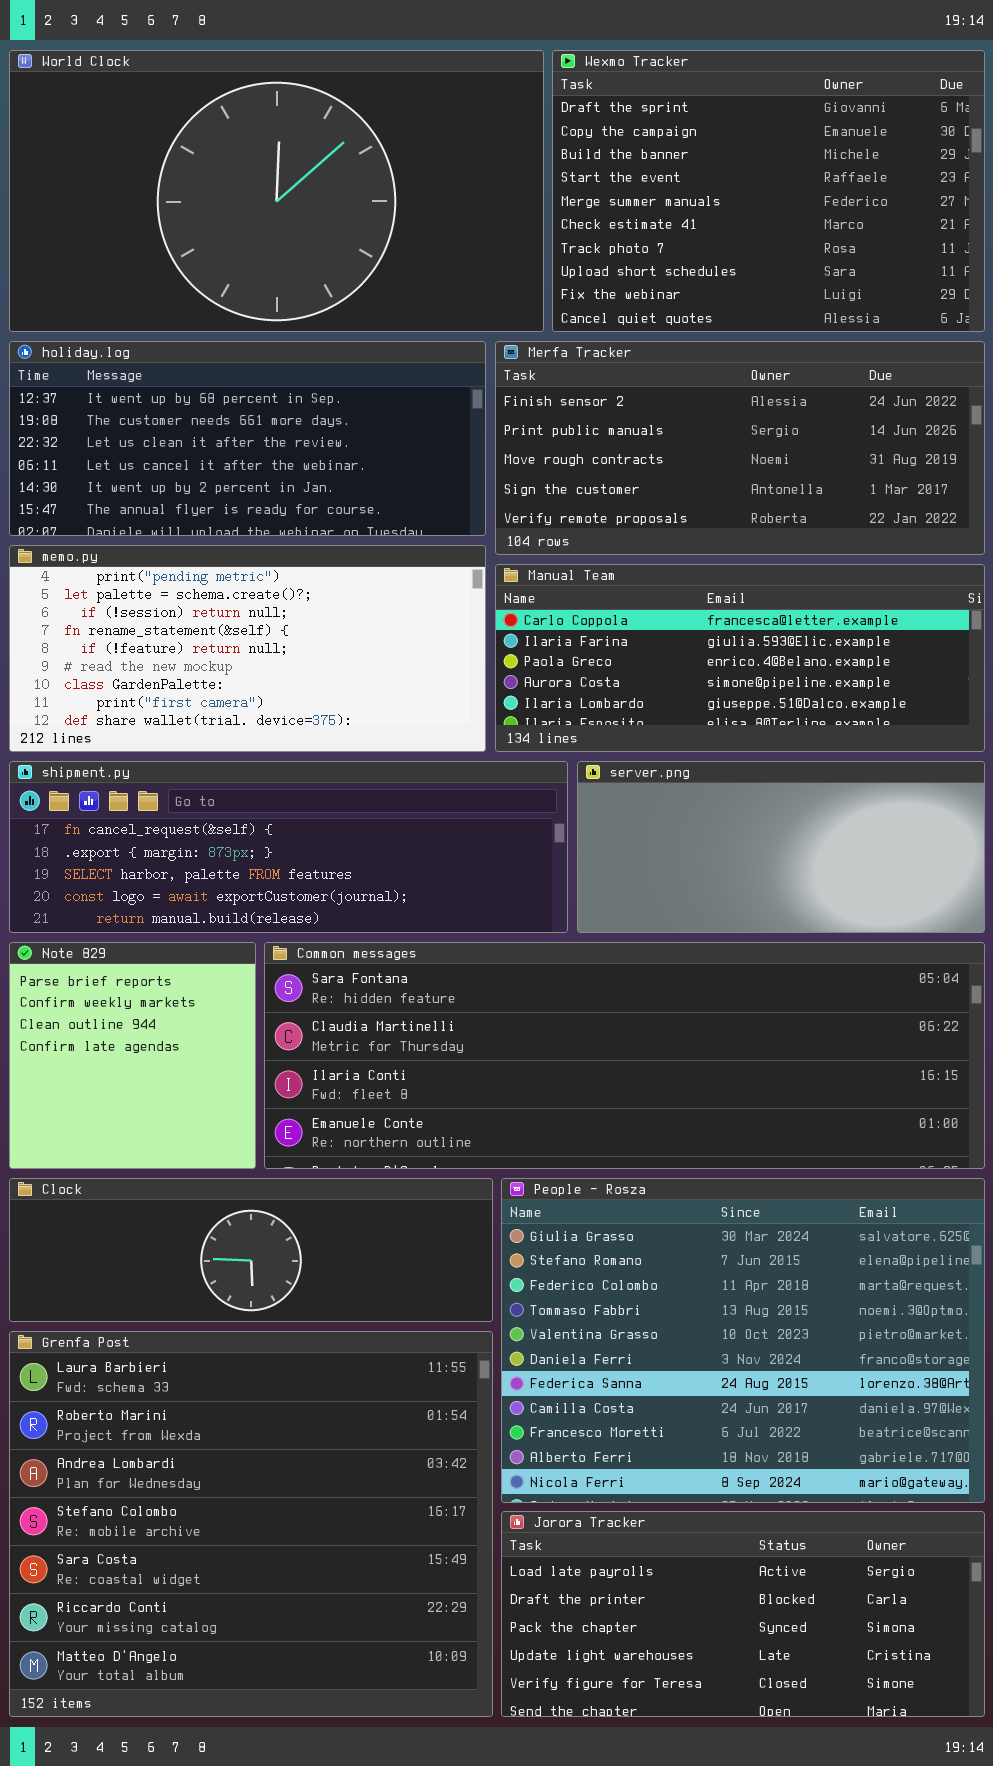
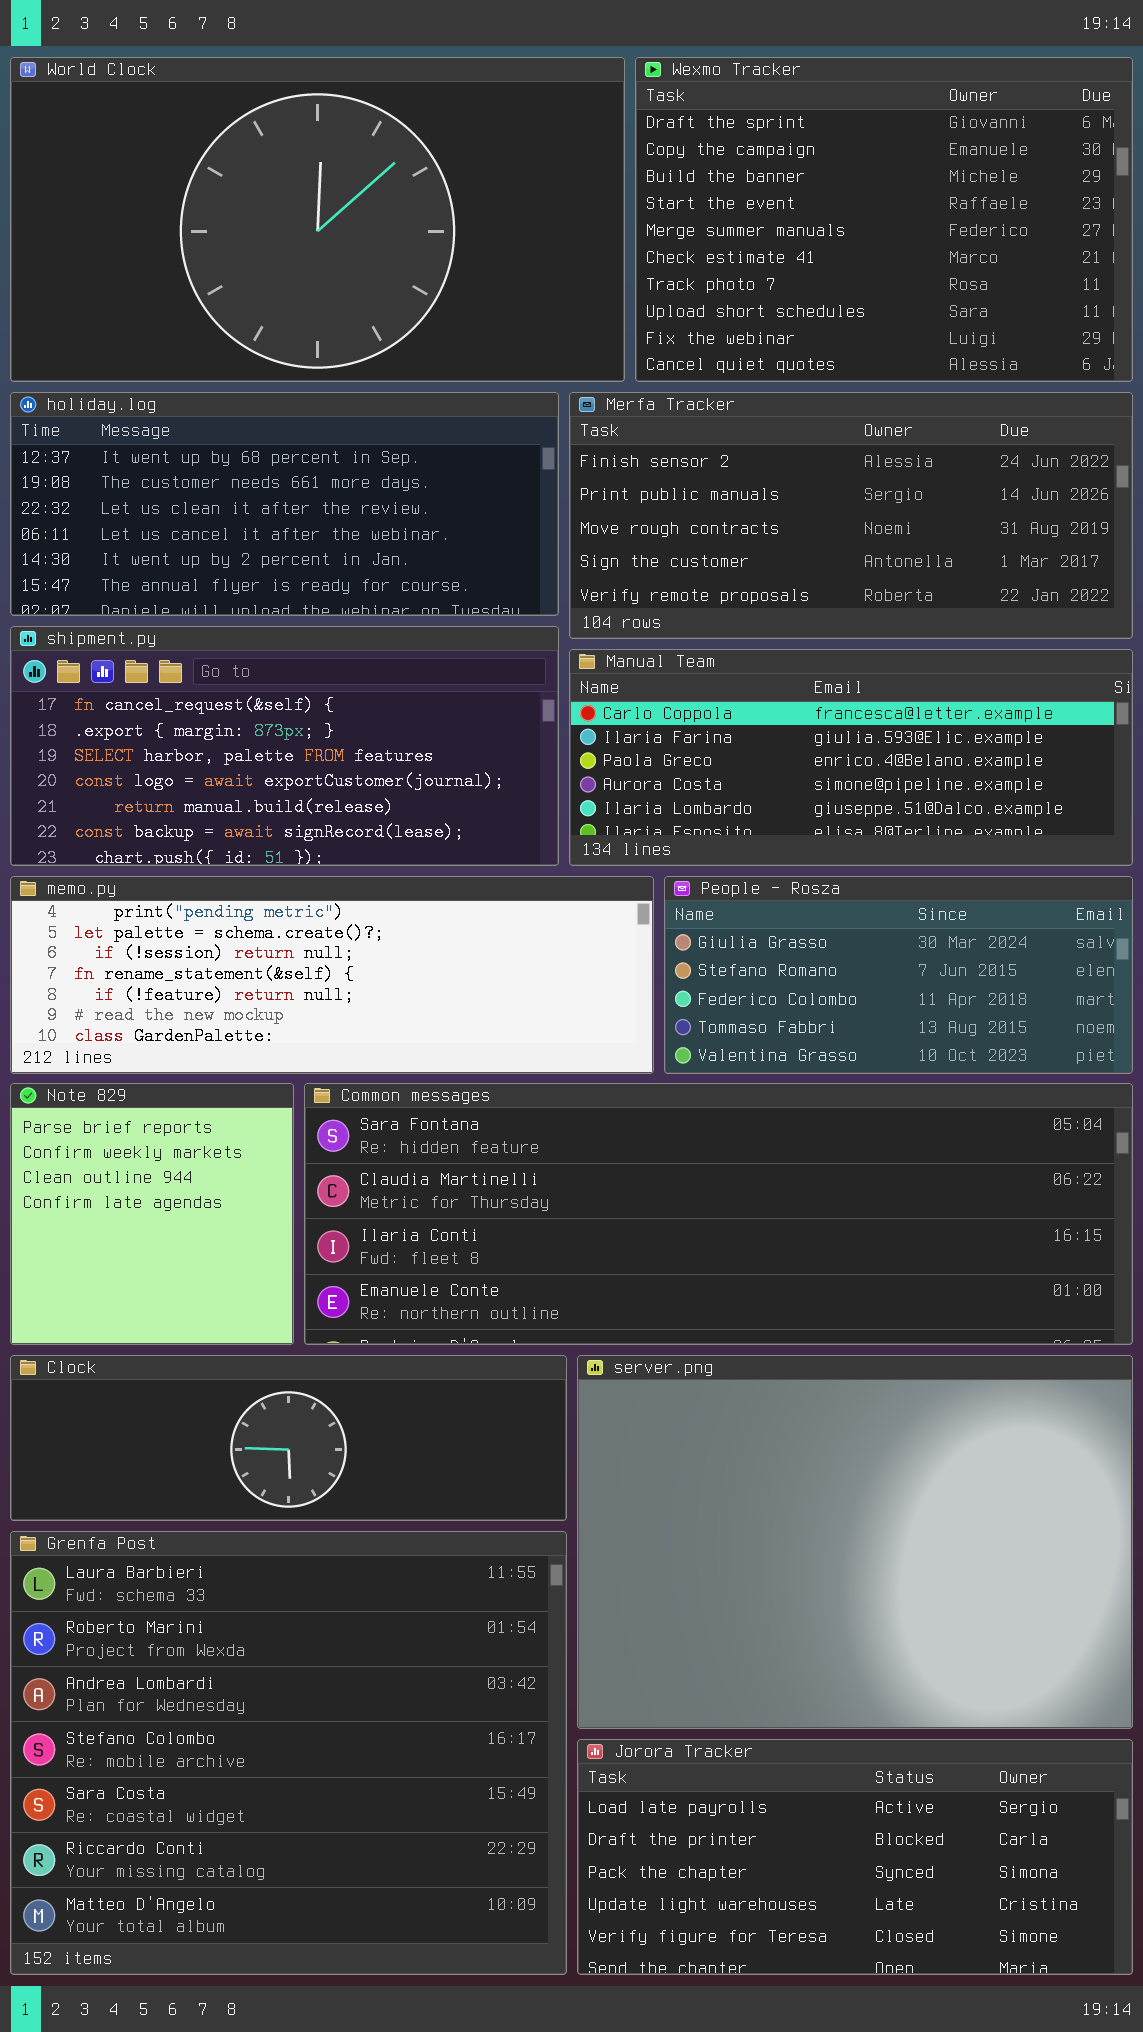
memo.py: [9,545,486,752] -> [10,876,654,1074], moved, resized
shipment.py: [9,761,568,933] -> [10,626,559,866], moved, resized
server.png: [577,761,985,933] -> [577,1355,1133,1729], moved, resized
People - Rosza: [501,1178,985,1503] -> [664,876,1133,1074], moved, resized

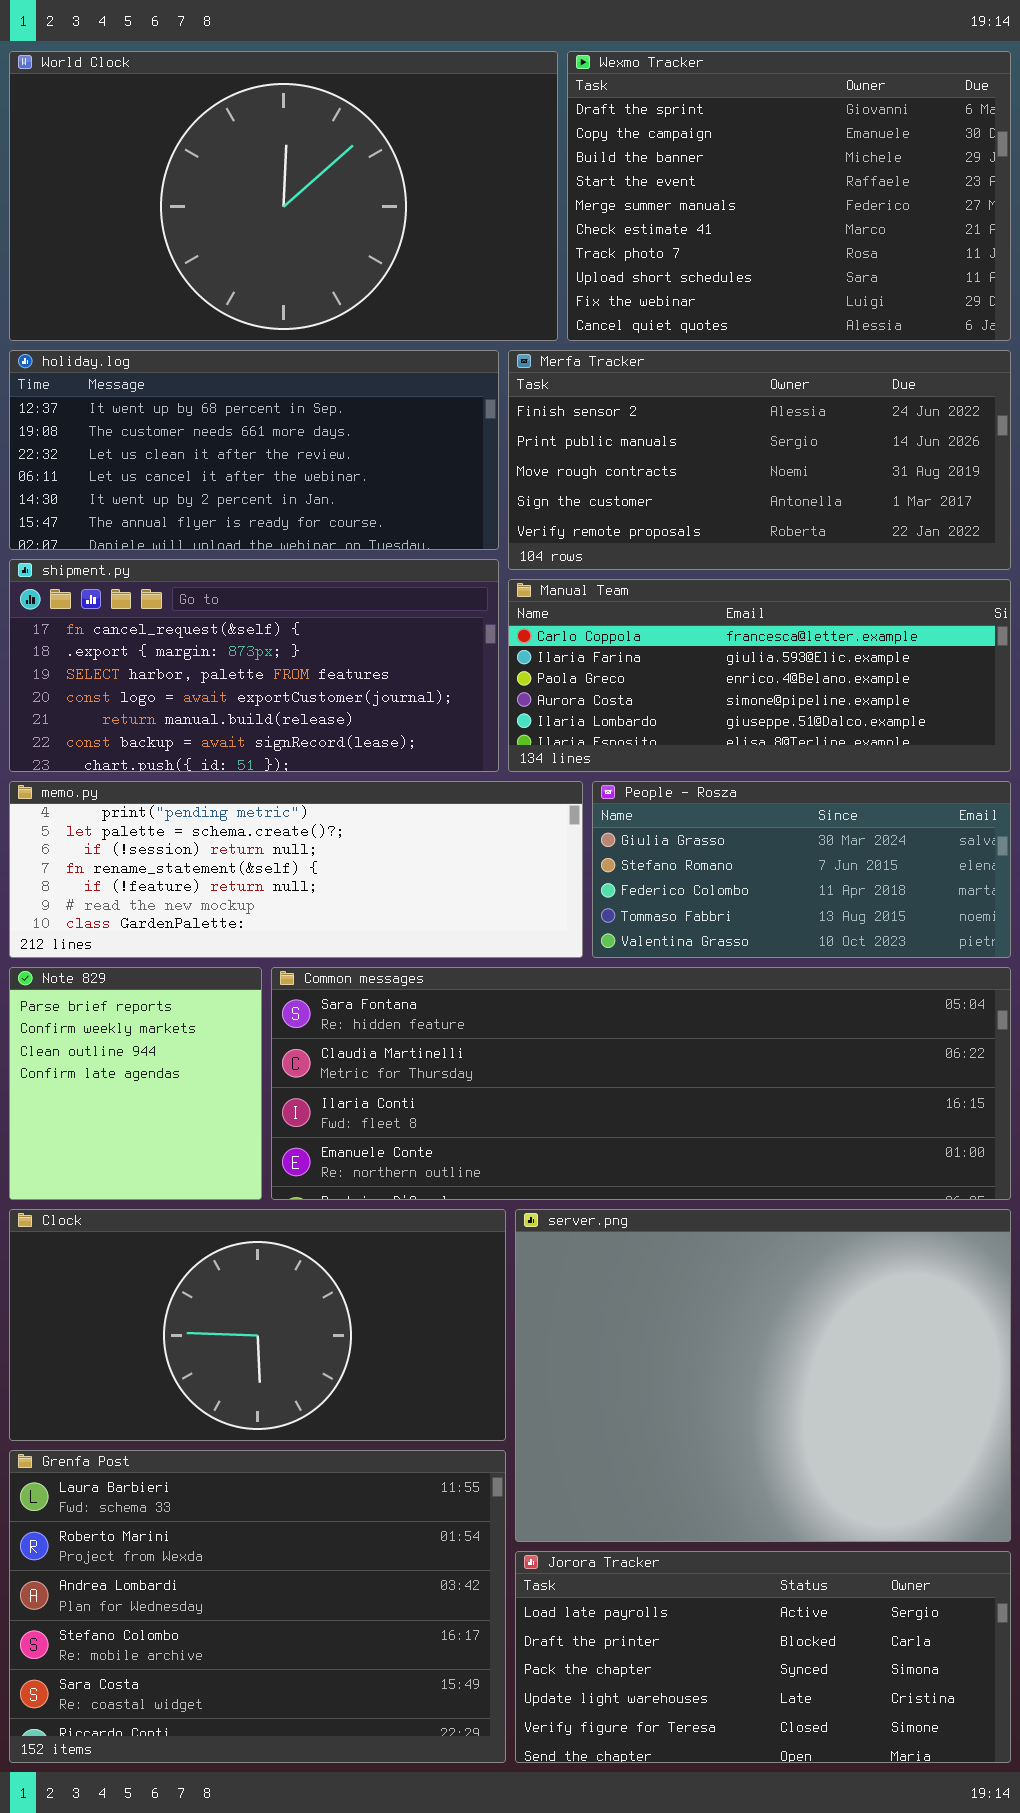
Clock: [10,1355,567,1521] -> [9,1209,506,1441], resized
Grenfa Post: [10,1531,567,1975] -> [9,1450,506,1763], resized

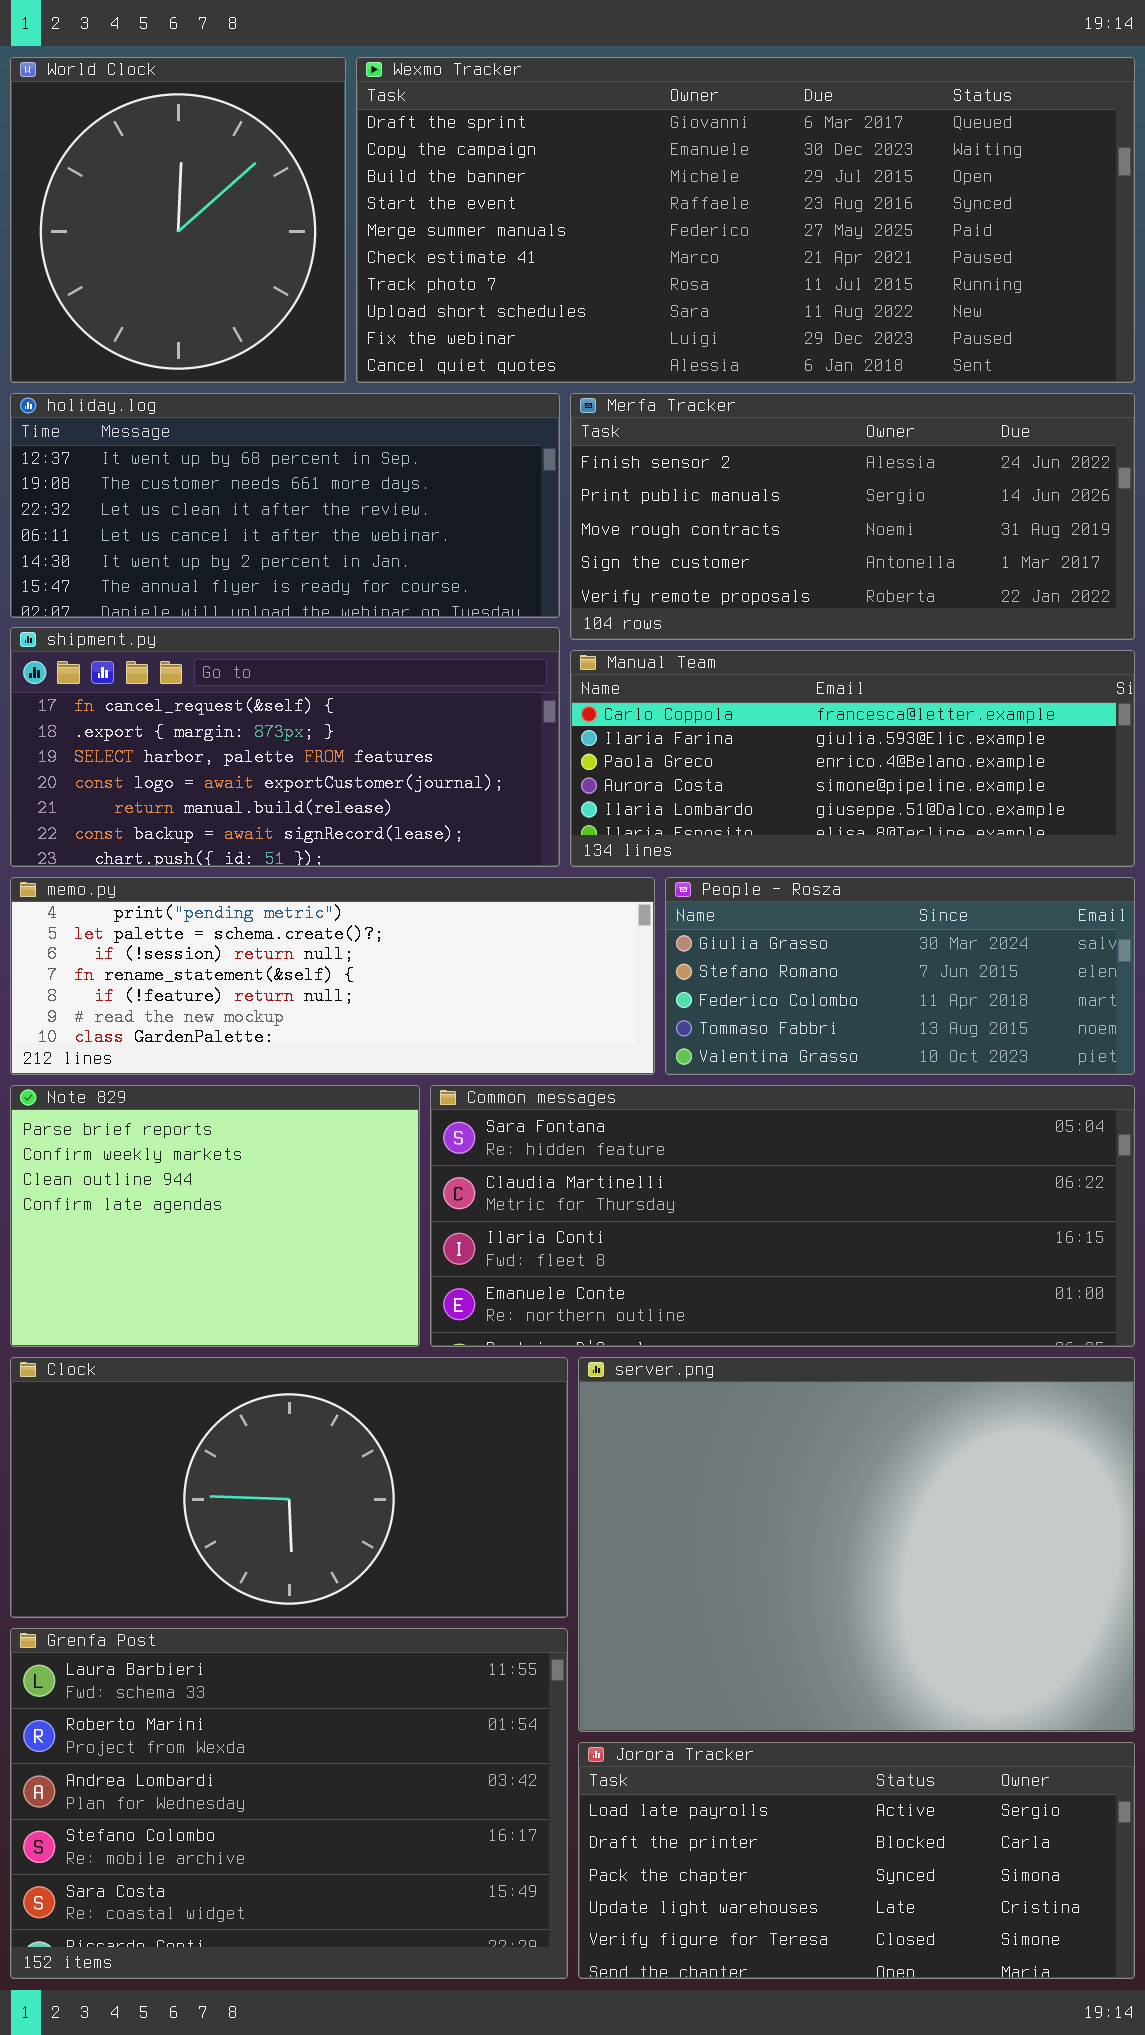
World Clock: [9,51,558,341] -> [10,57,346,383], resized
Wexmo Tracker: [567,51,1011,341] -> [356,57,1135,383], resized
Note 829: [9,967,262,1200] -> [10,1085,420,1347], resized
Common messages: [271,967,1011,1200] -> [430,1085,1135,1347], resized

